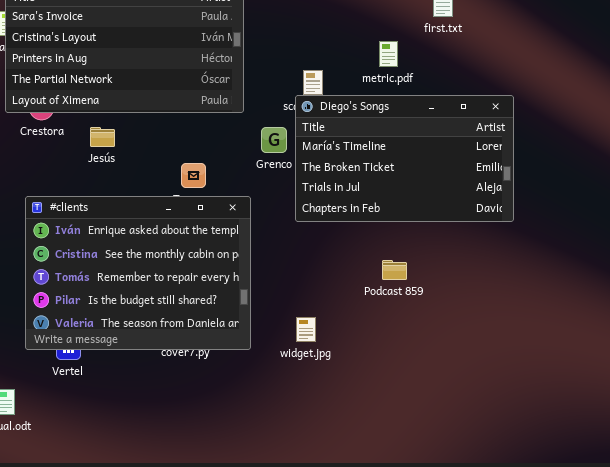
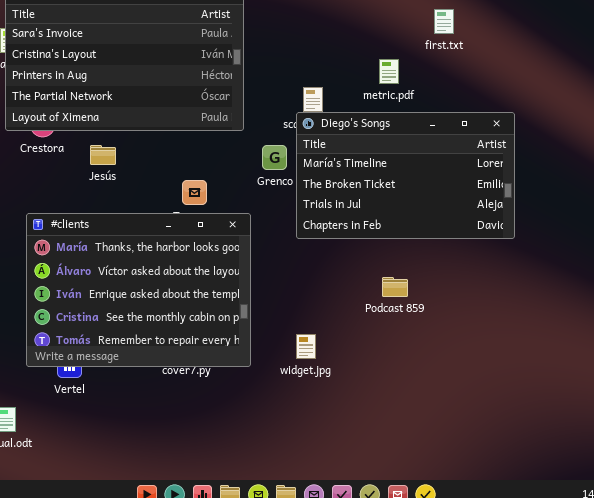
#clients: [25,196,251,350] -> [26,213,251,367], scrolled up 2 rows

